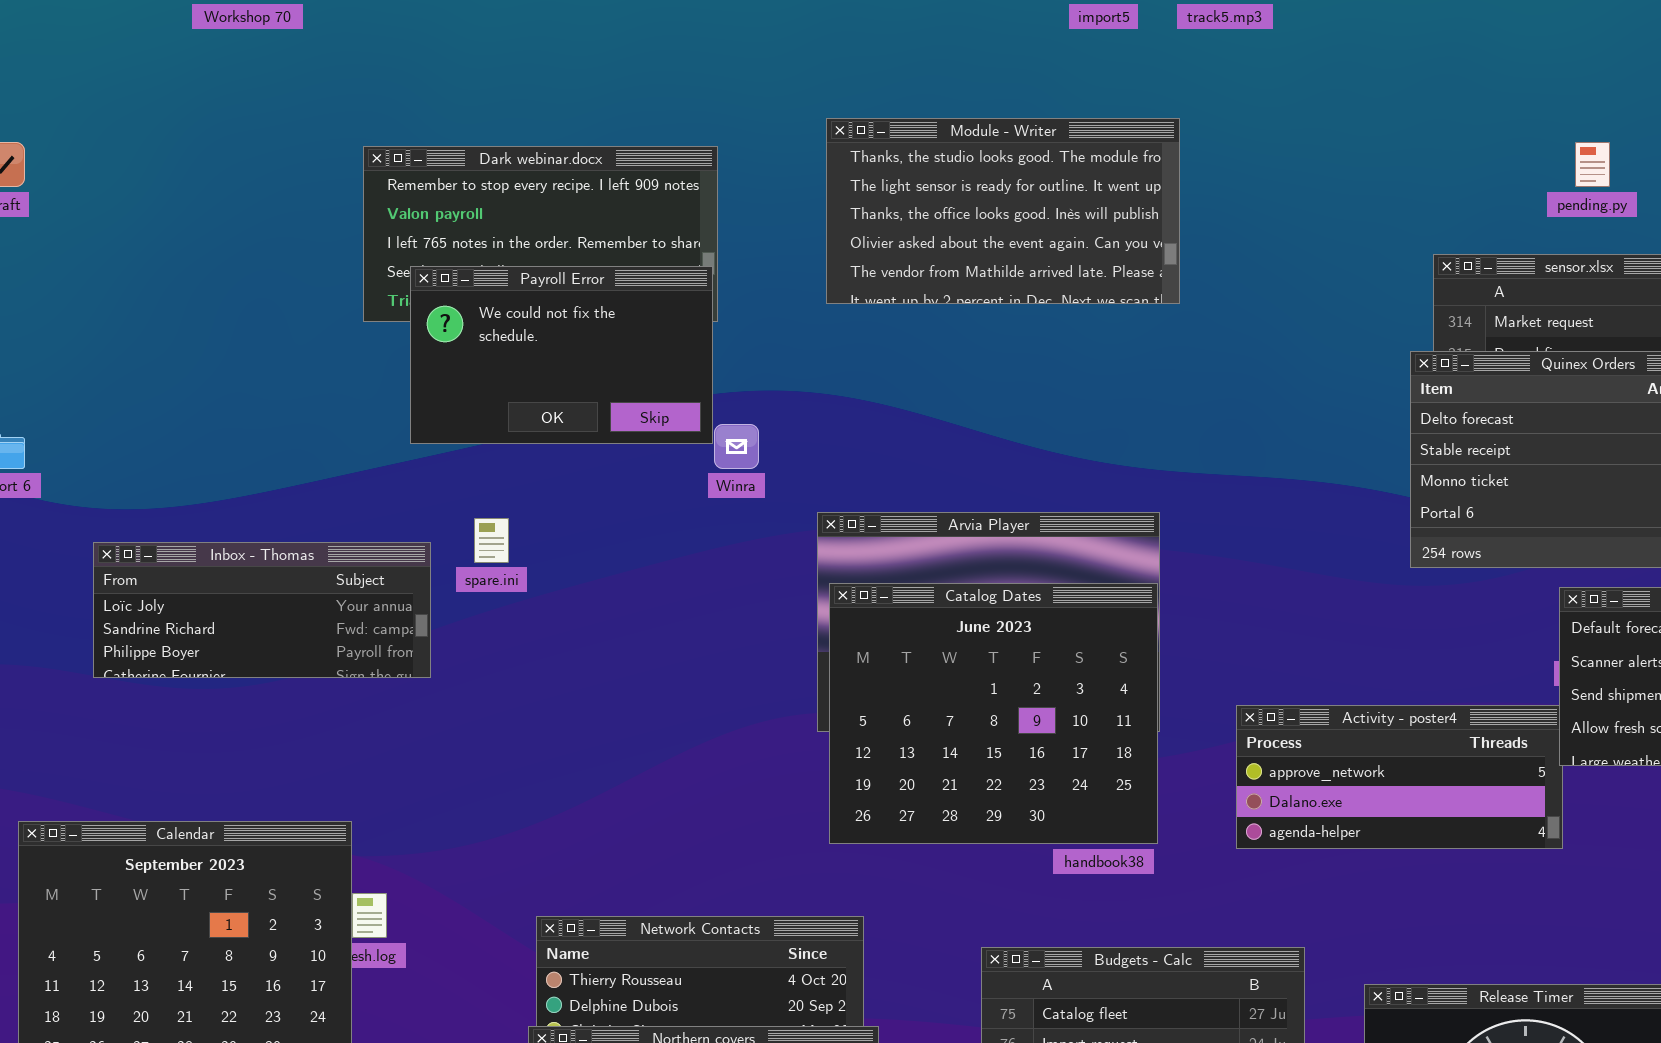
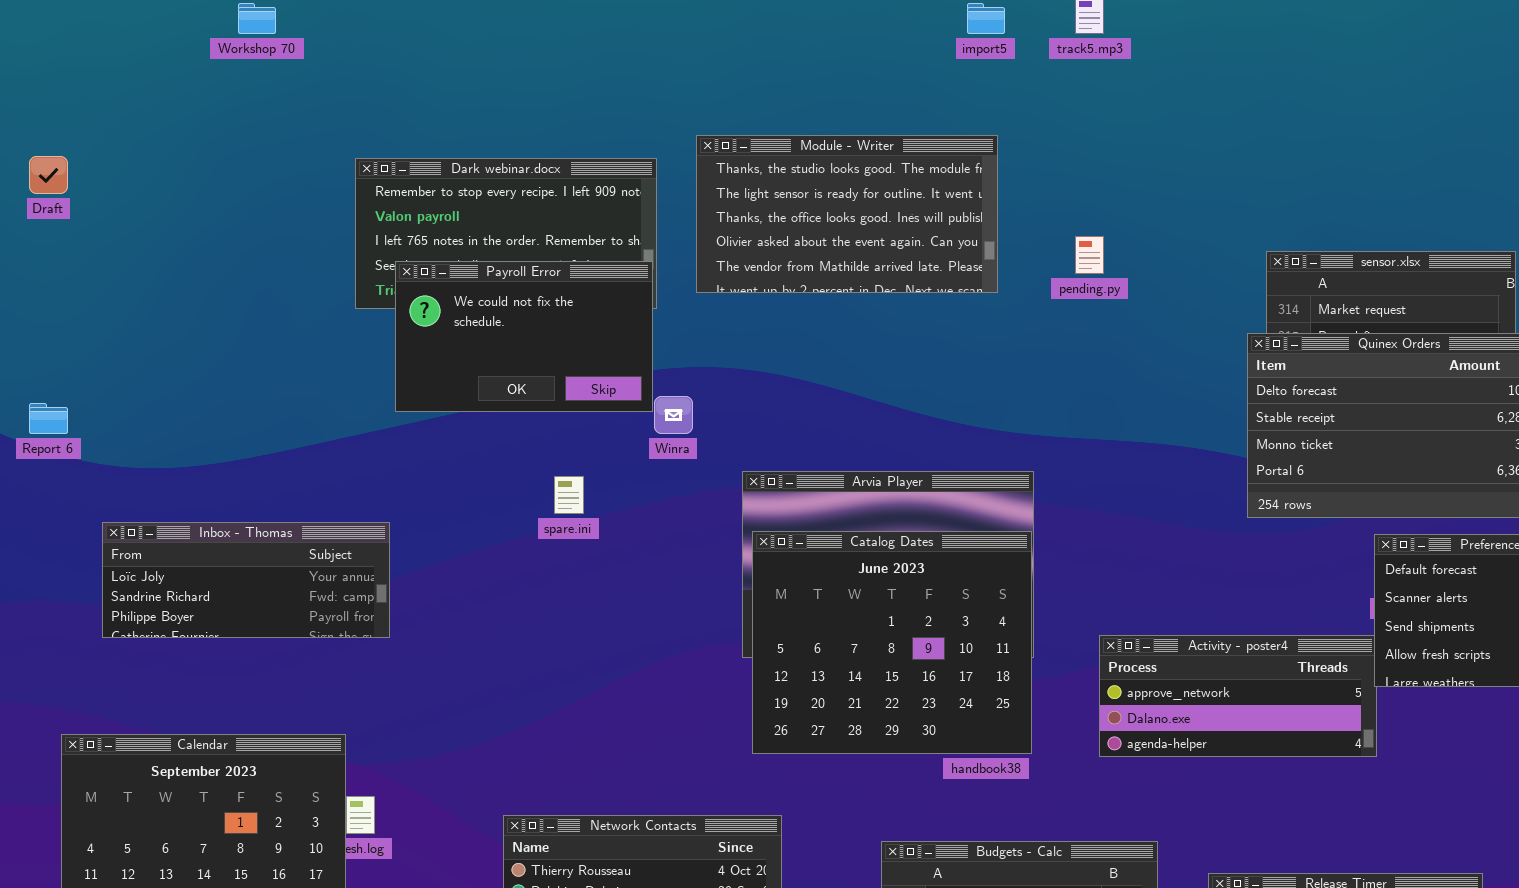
Module - Writer: [826,118,1180,304] -> [696,135,998,293], moved
pending.py: [1575,142,1610,187] -> [1075,236,1104,274], moved
spare.ini: [474,518,509,563] -> [554,476,584,514], moved
Inbox - Thomas: [93,542,431,678] -> [102,522,390,638], moved

